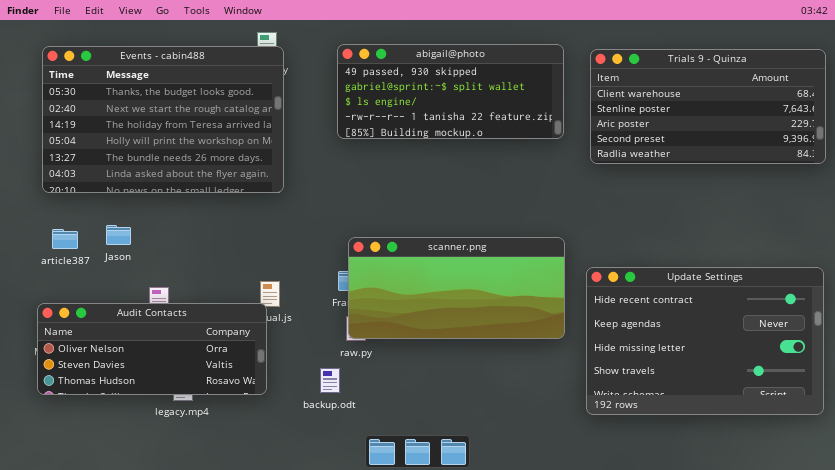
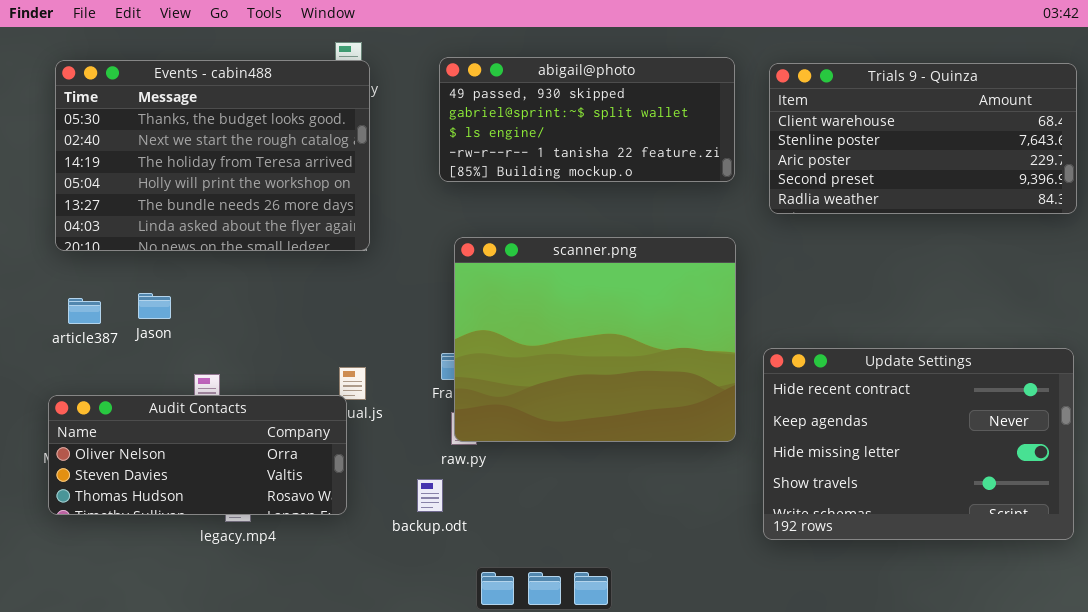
scanner.png: [348,237,565,339] -> [454,237,736,442], resized

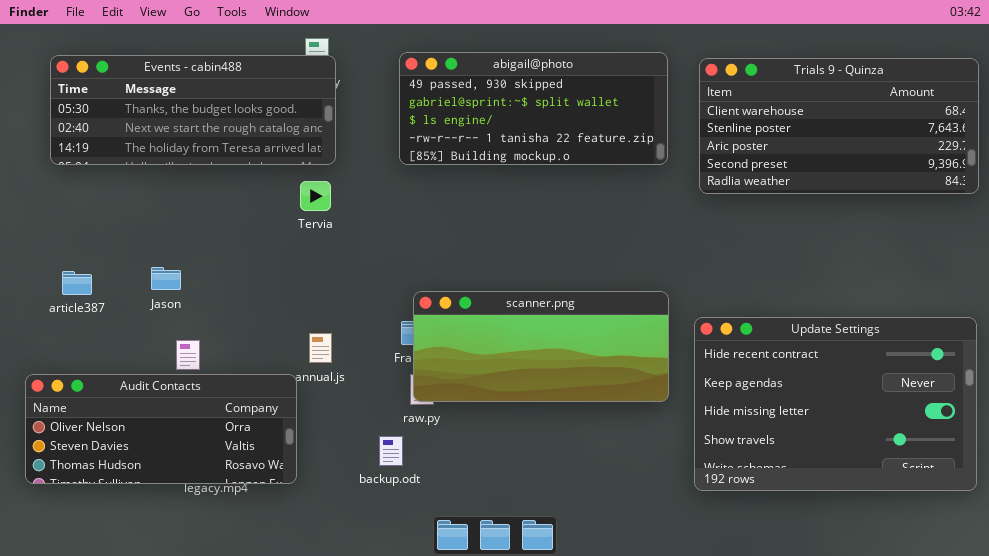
Events - cabin488: [55,60,370,251] -> [50,55,336,165], resized
scanner.png: [454,237,736,442] -> [413,291,669,402], resized
Jason: [138,293,171,319] -> [151,267,181,290], moved
Audit Contacts: [48,395,347,515] -> [25,374,297,484], moved

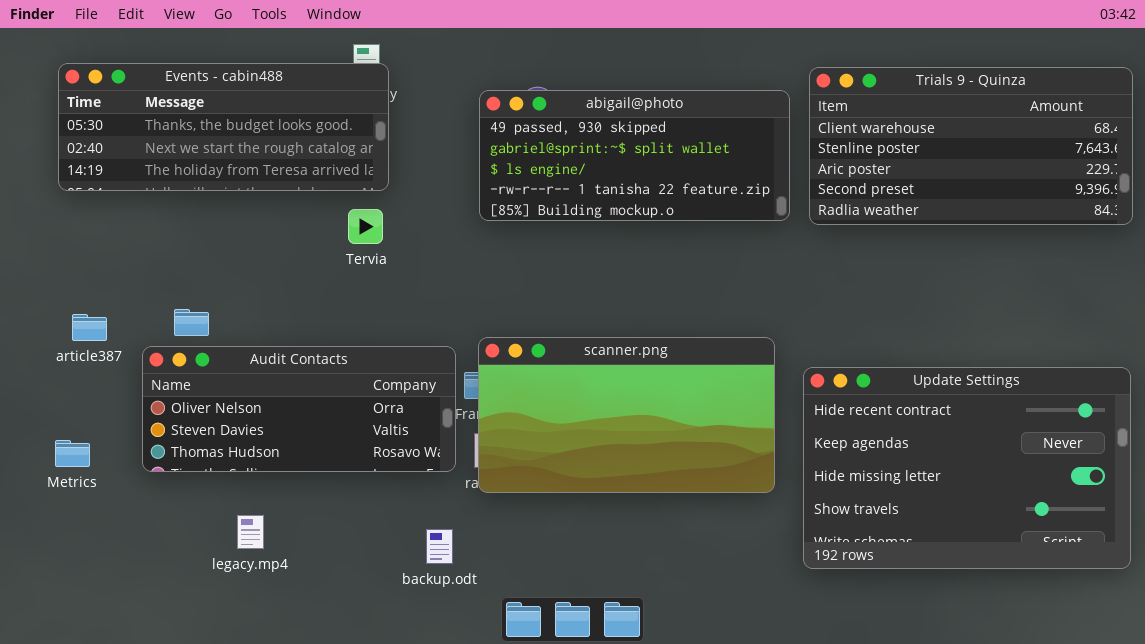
abigail@photo: [399,52,668,165] -> [479,90,790,221], moved
scanner.png: [413,291,669,402] -> [478,337,775,493], resized
Audit Contacts: [25,374,297,484] -> [142,346,456,472], moved
backup.odt: [379,436,403,466] -> [426,529,453,564], moved

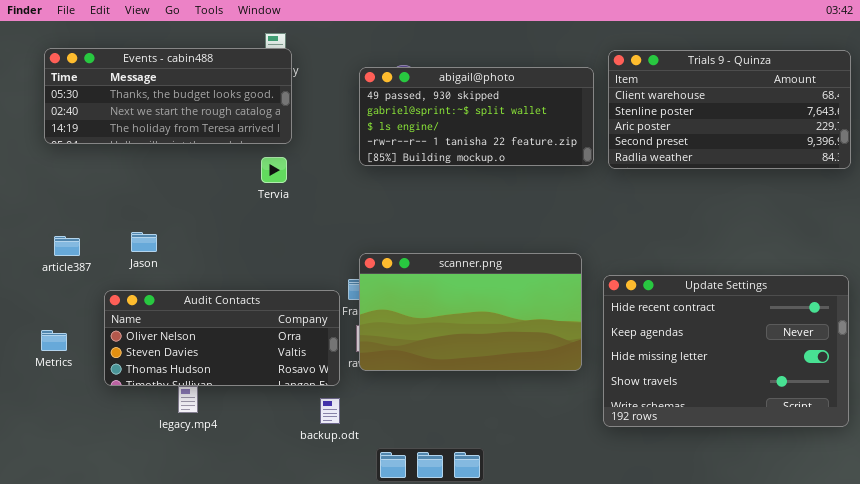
Audit Contacts: [142,346,456,472] -> [104,290,340,386], moved

